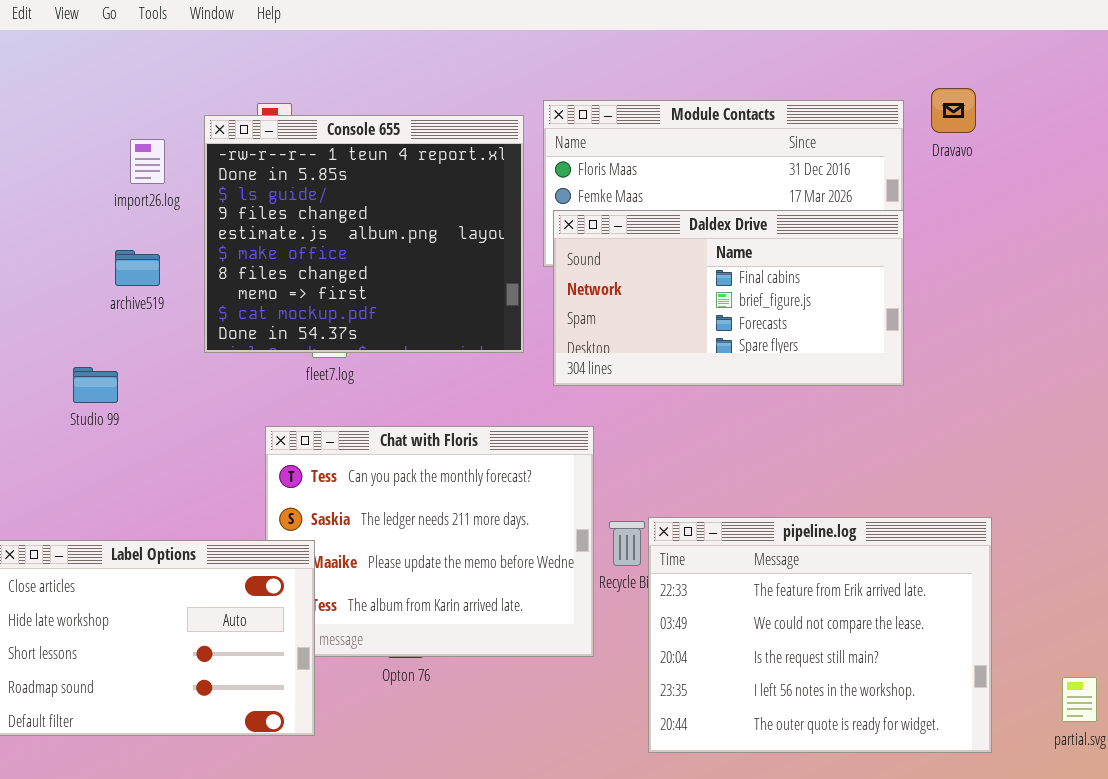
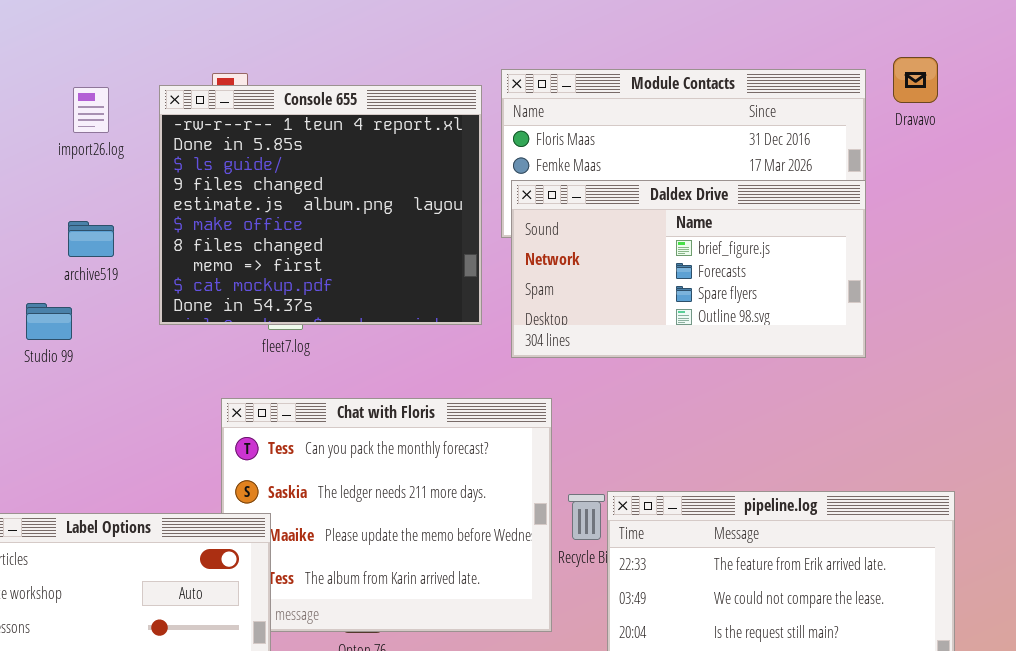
import26.log: [130,139,165,184] -> [73,87,109,133], moved
Daldex Drive: [553,210,904,386] -> [511,180,866,358], scrolled down 1 row
Studio 99: [73,367,118,403] -> [26,303,72,340], moved

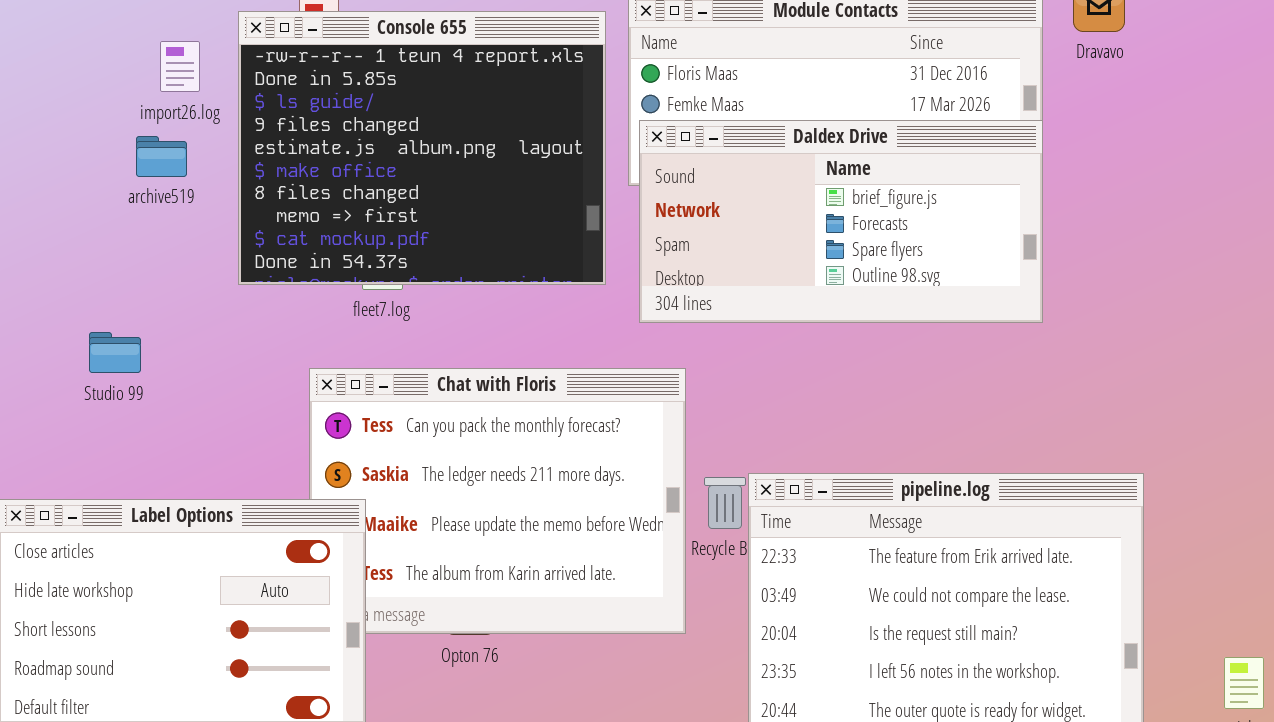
import26.log: [73,87,109,133] -> [160,41,200,92], moved
archive519: [68,221,114,257] -> [136,136,187,177], moved
Studio 99: [26,303,72,340] -> [89,332,141,373], moved

